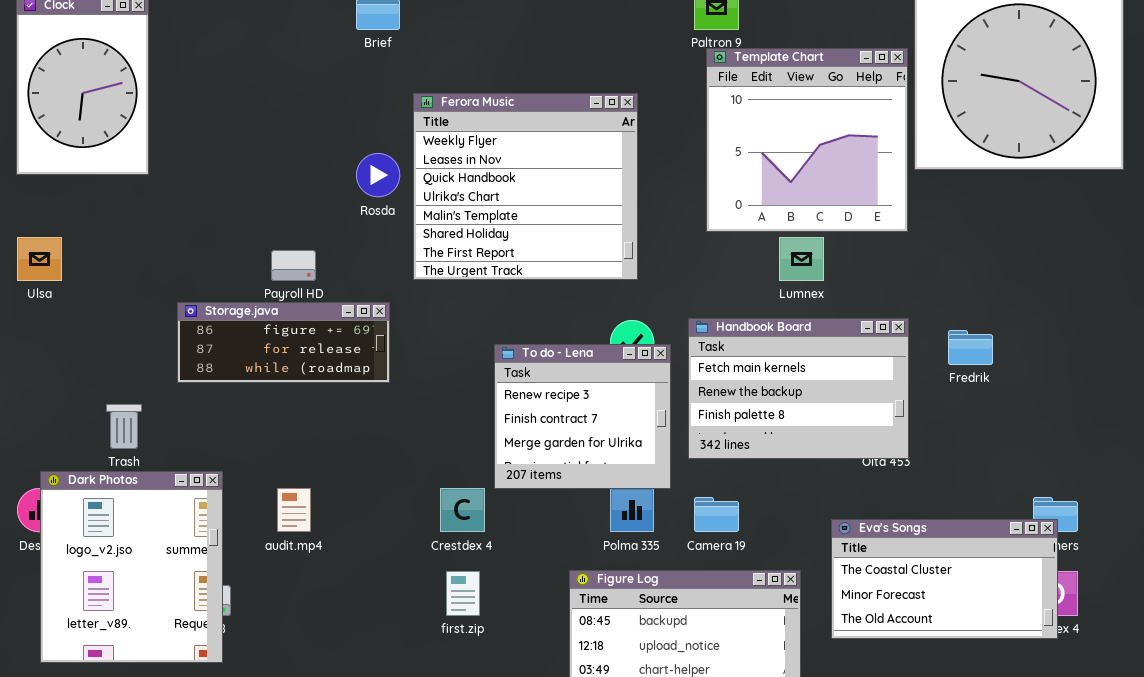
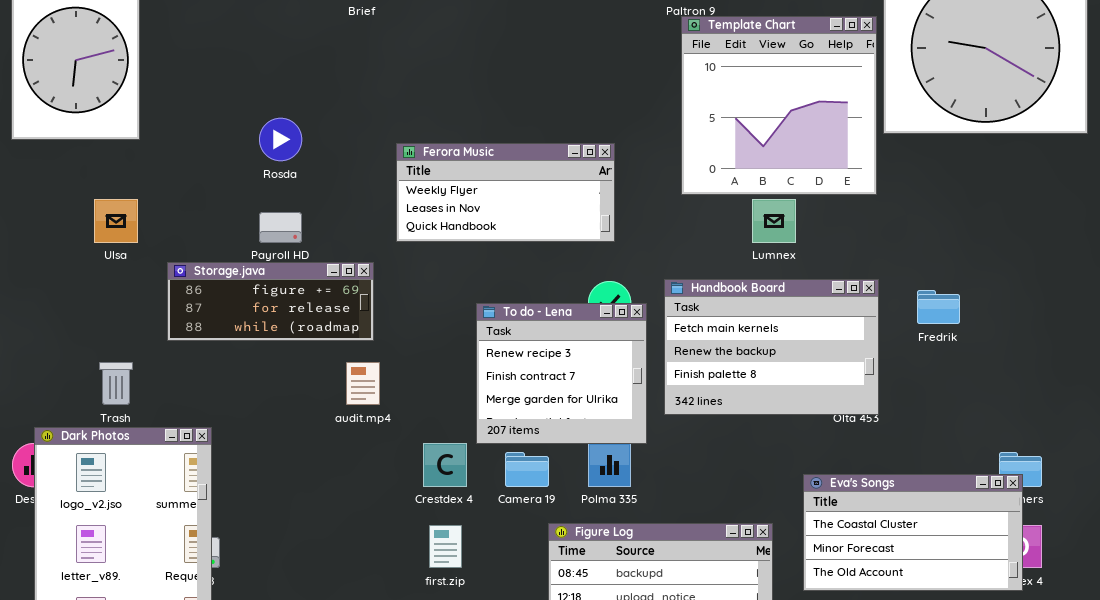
Ferora Music: [413,93,638,280] -> [396,143,615,242], resized
Rosda: [356,153,400,197] -> [259,118,302,161], moved
Ulsa: [17,237,62,281] -> [94,199,138,243], moved
audit.mp4: [277,488,311,532] -> [346,362,380,405], moved
Camera 19: [694,497,739,532] -> [505,452,549,487], moved

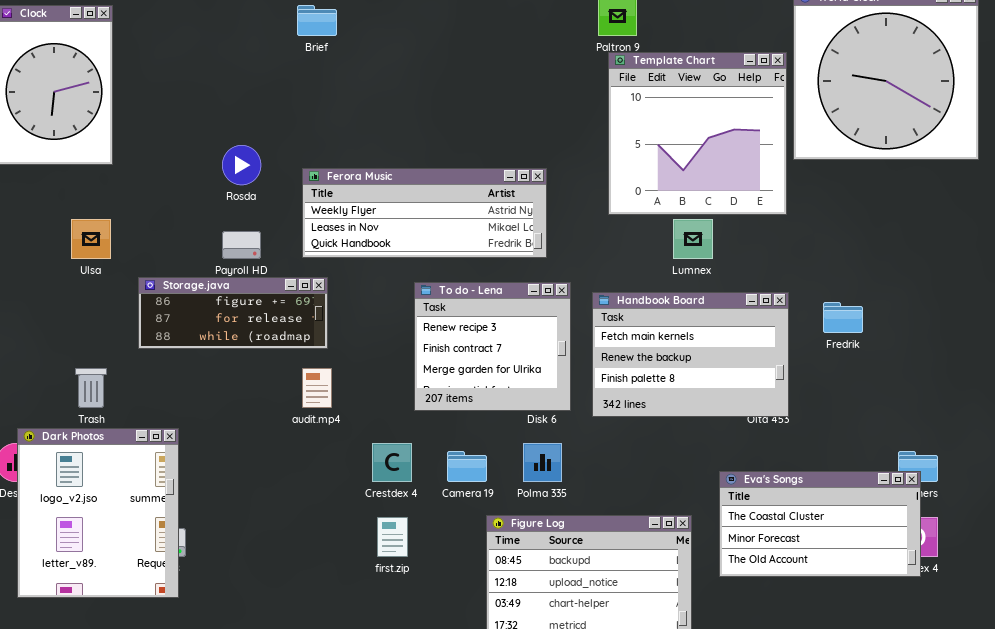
Ferora Music: [396,143,615,242] -> [302,168,547,258], resized
To do - Lena: [476,303,647,444] -> [414,282,571,411], moved

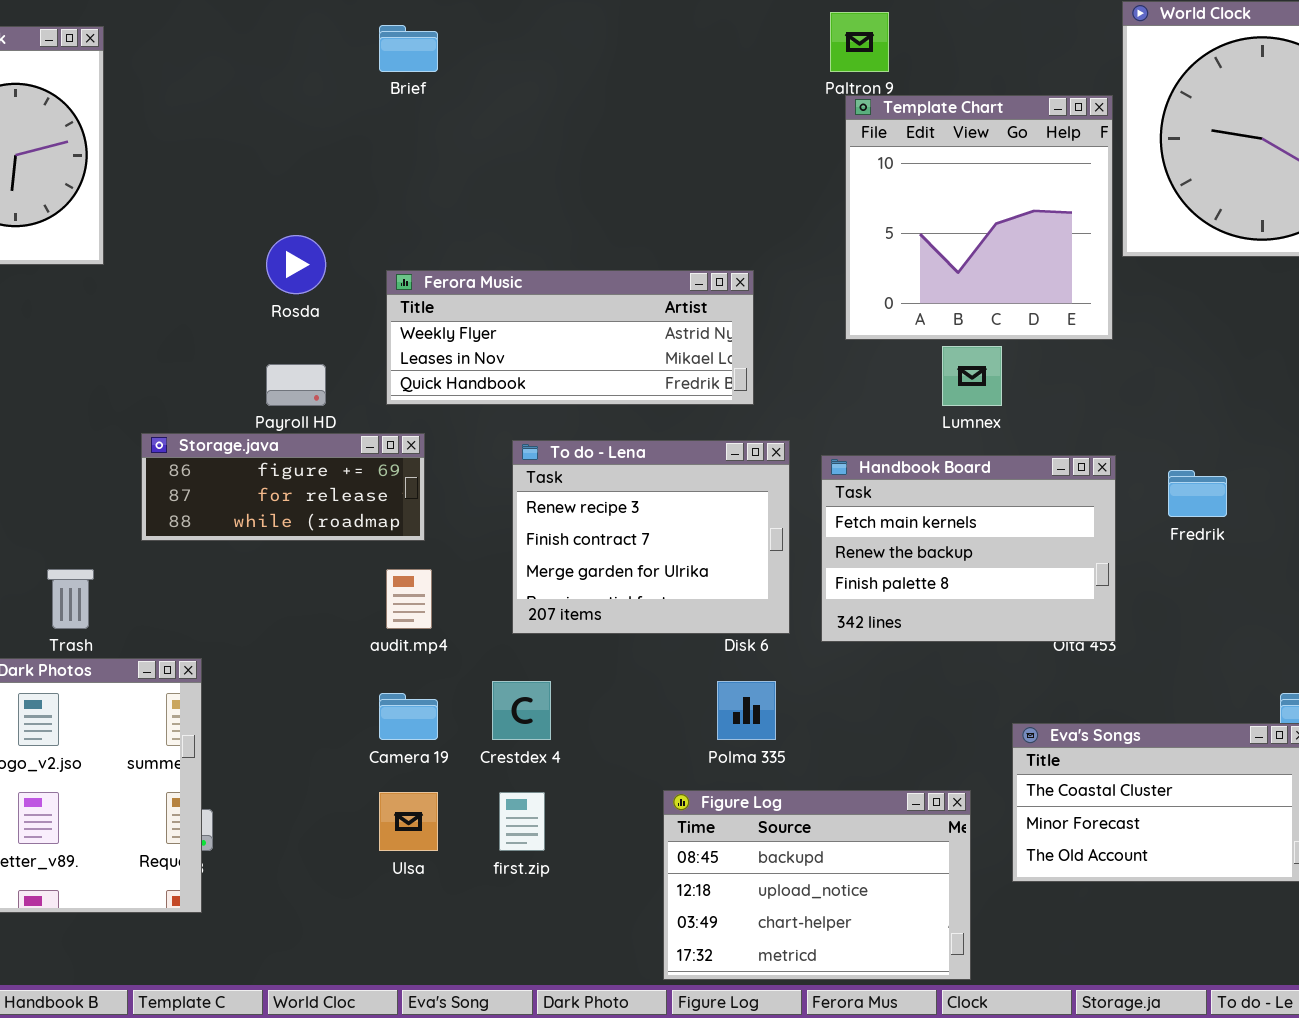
Ulsa: [71,219,111,259] -> [379,792,438,851], moved
To do - Lena: [414,282,571,411] -> [512,440,790,634], resized
Camera 19: [447,451,487,482] -> [379,693,438,740], moved

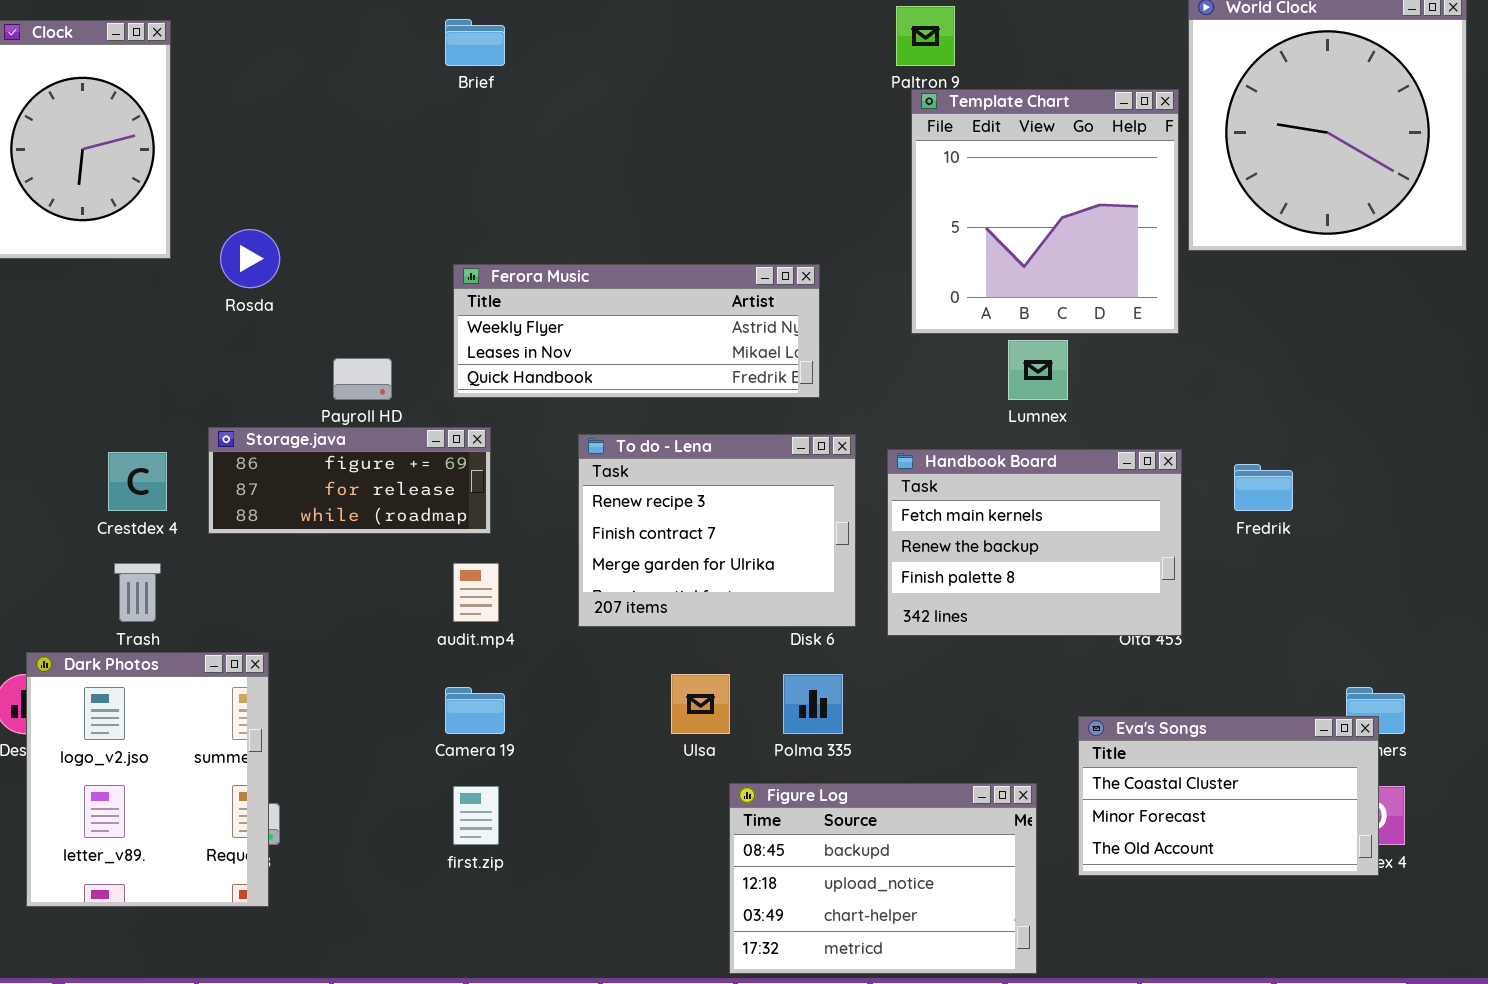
Rosda: [266,235,326,294] -> [220,229,280,288], moved
Crestdex 4: [492,681,551,740] -> [108,452,167,511], moved
Ulsa: [379,792,438,851] -> [671,674,730,734], moved
first.zip: [499,792,545,851] -> [453,786,499,845], moved

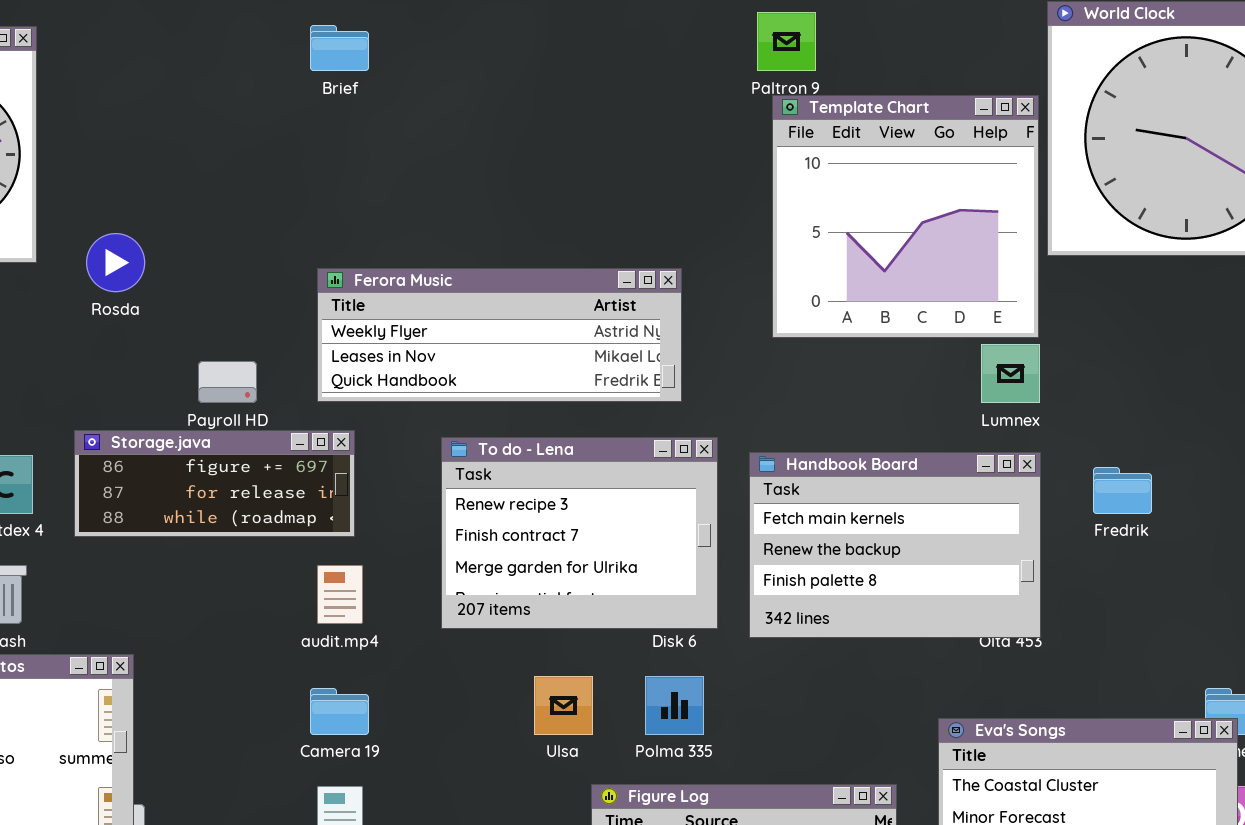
Lumnex: [1008,340,1068,400] -> [981,344,1040,403], moved

